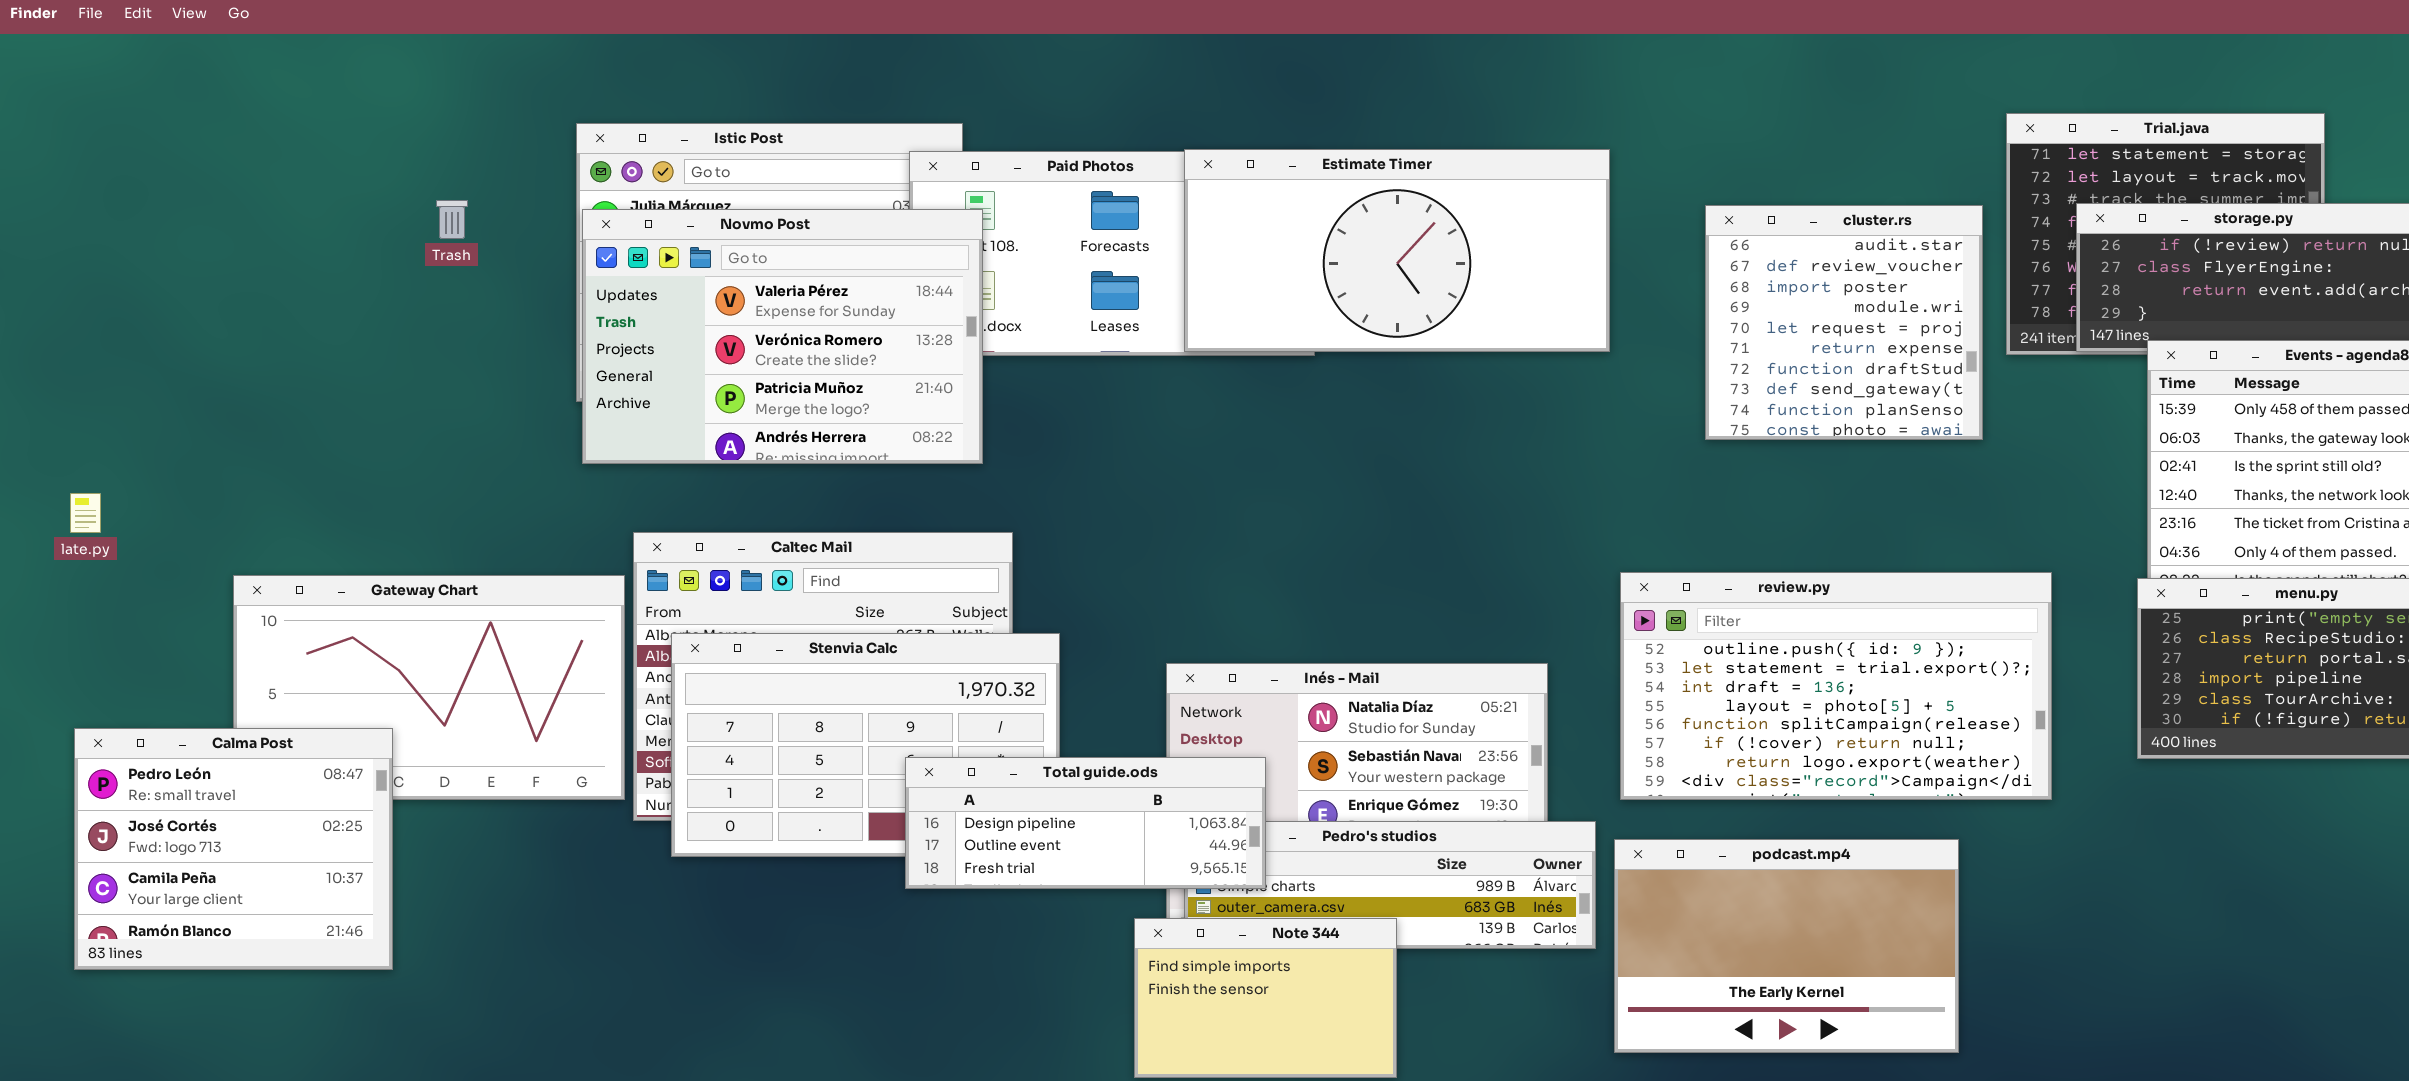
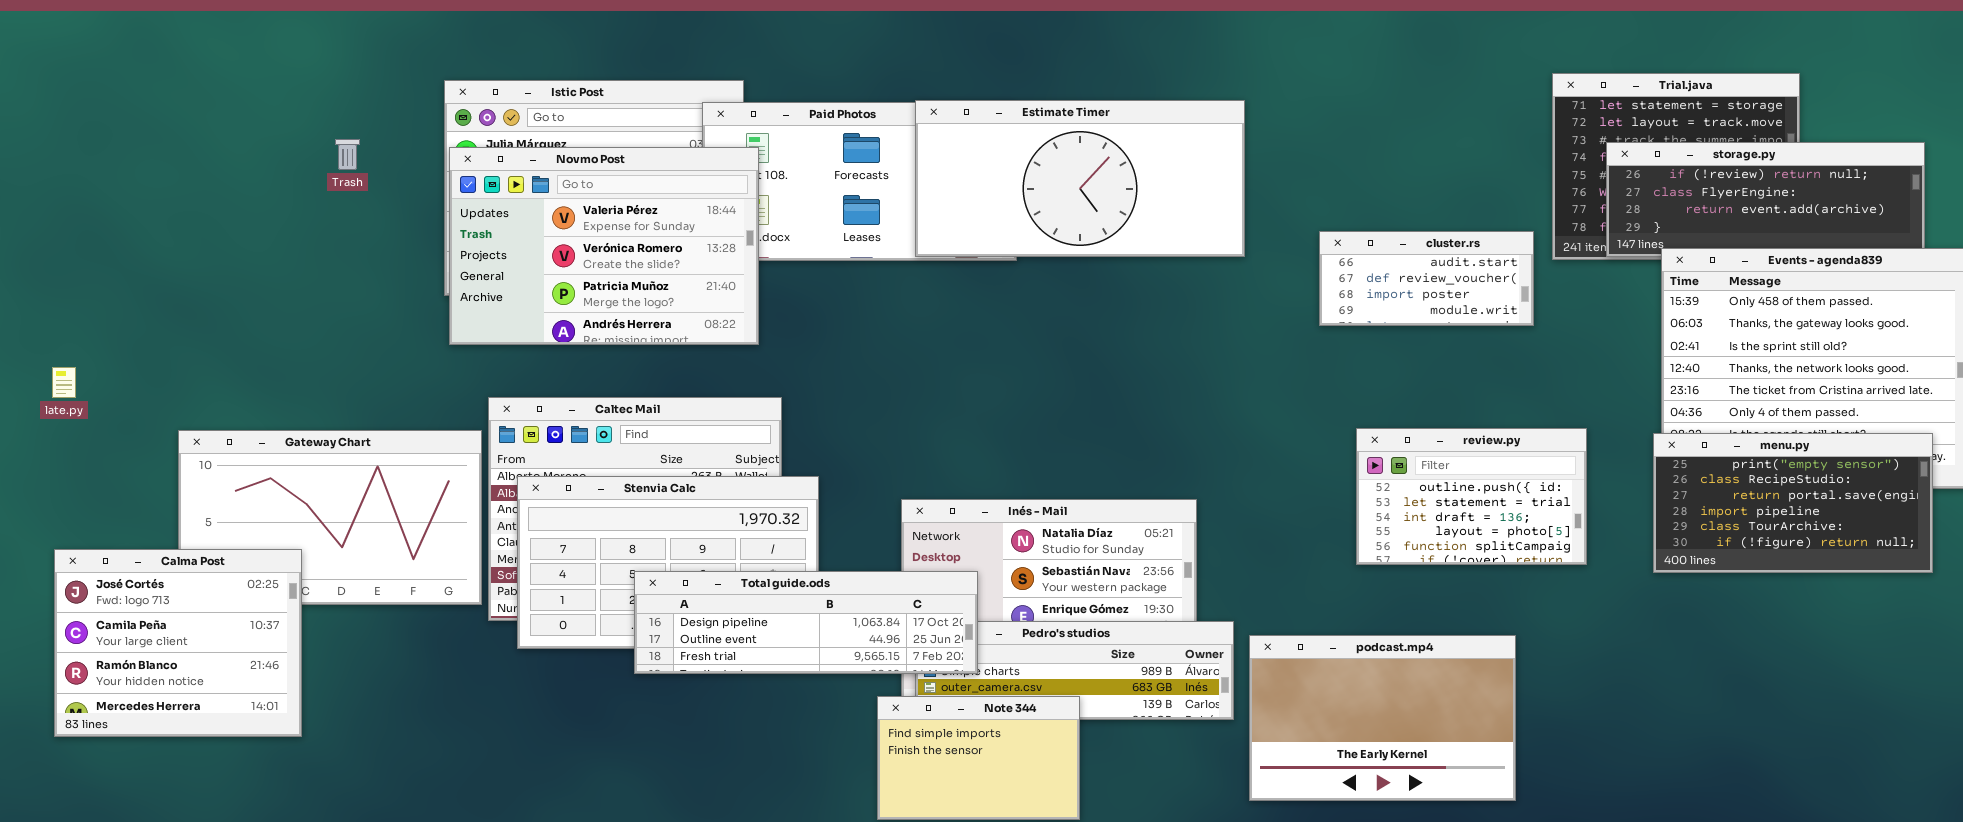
cluster.rs: [1705,205,1983,440] -> [1319,231,1534,326], resized
review.py: [1620,572,2052,800] -> [1356,428,1587,565], resized
Calma Post: [74,728,393,970] -> [54,549,302,737], scrolled down 1 row
Total guide.ods: [905,757,1266,889] -> [634,571,978,674], resized

